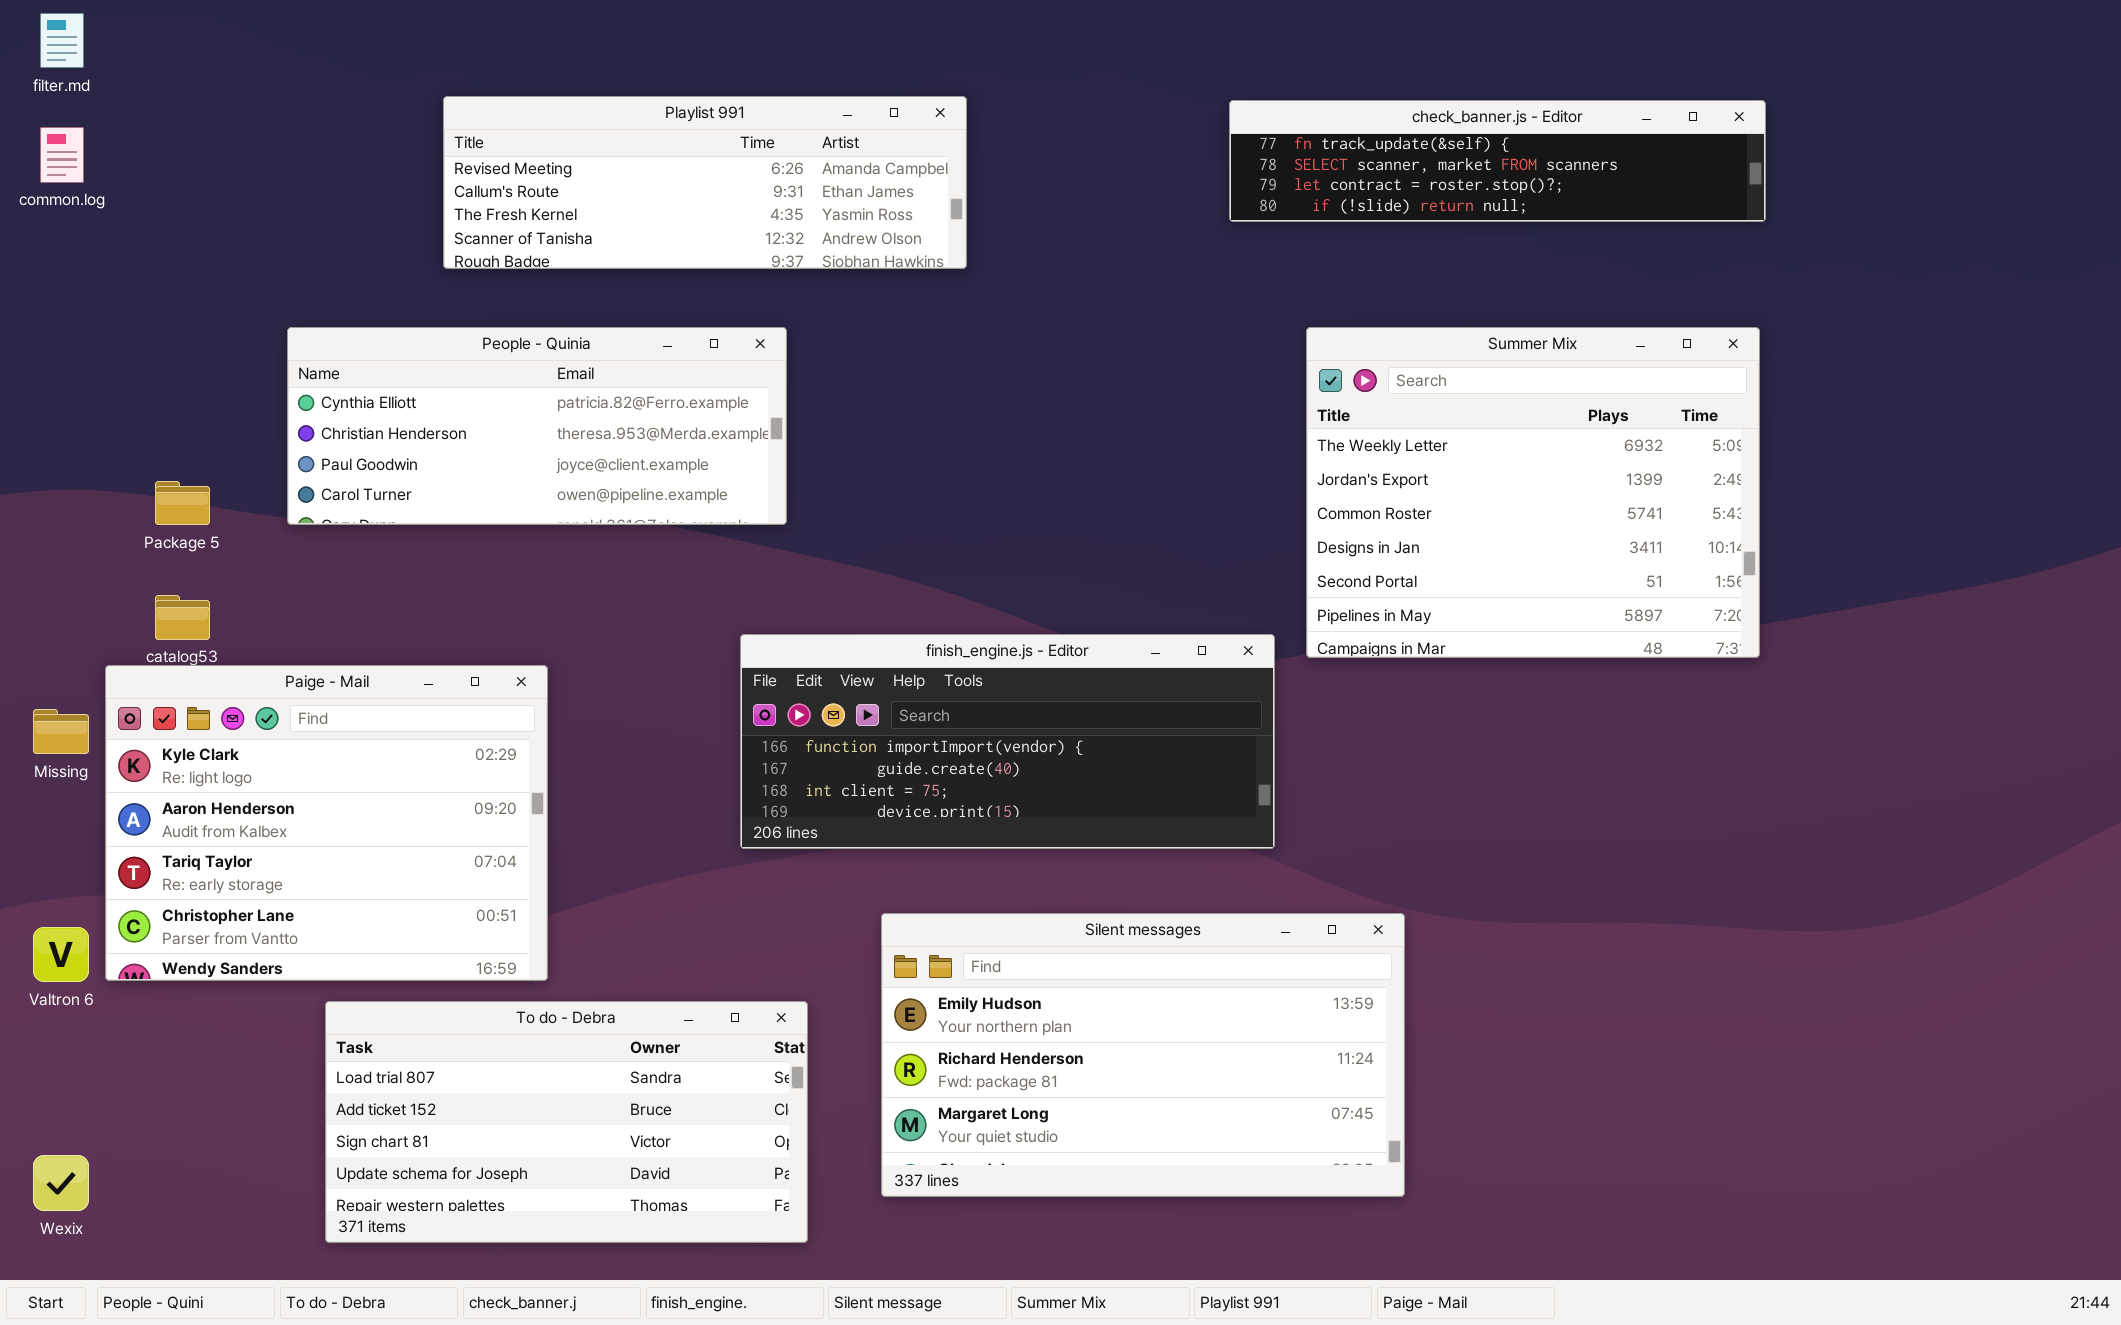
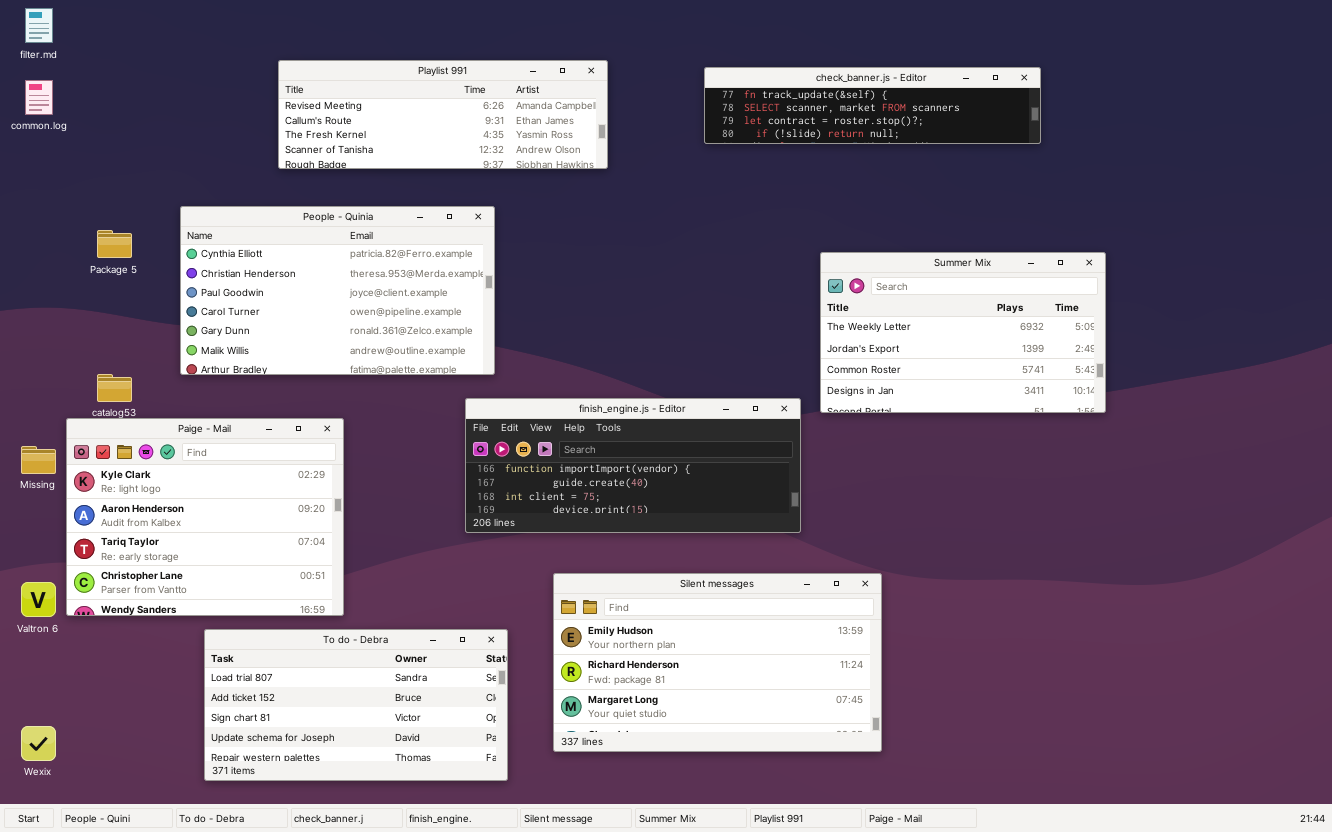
check_banner.js - Editor: [1229,100,1766,222] -> [704,67,1041,144], moved
People - Quinia: [287,327,787,525] -> [180,206,495,375], resized
Summer Mix: [1306,327,1760,658] -> [820,252,1106,413], resized
Package 5: [155,481,210,525] -> [97,230,132,258], moved

